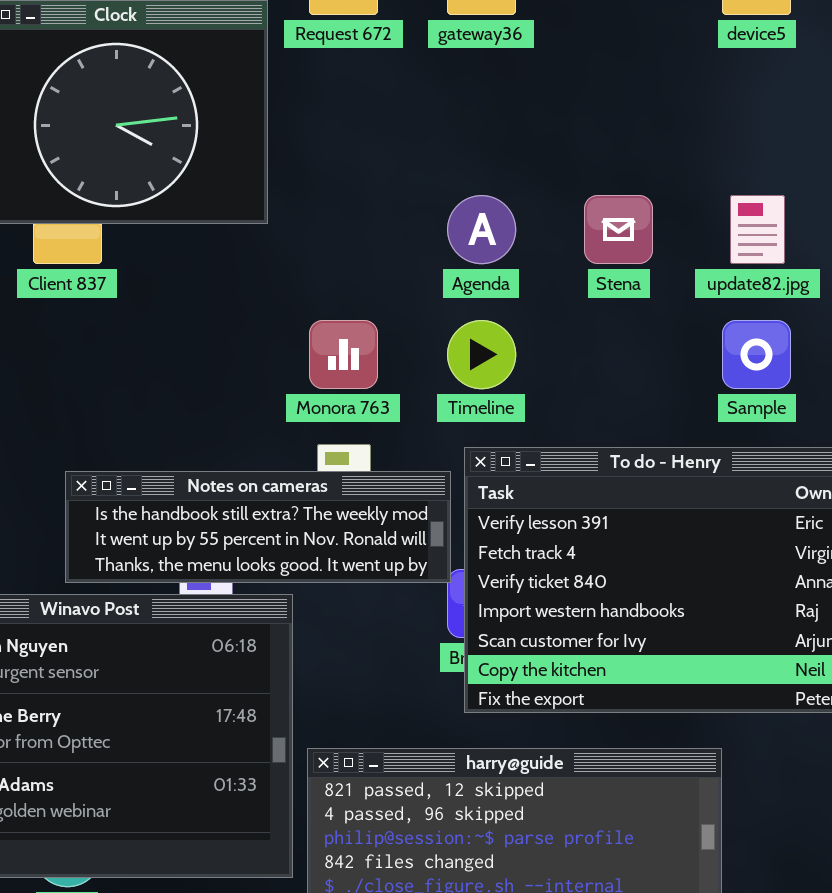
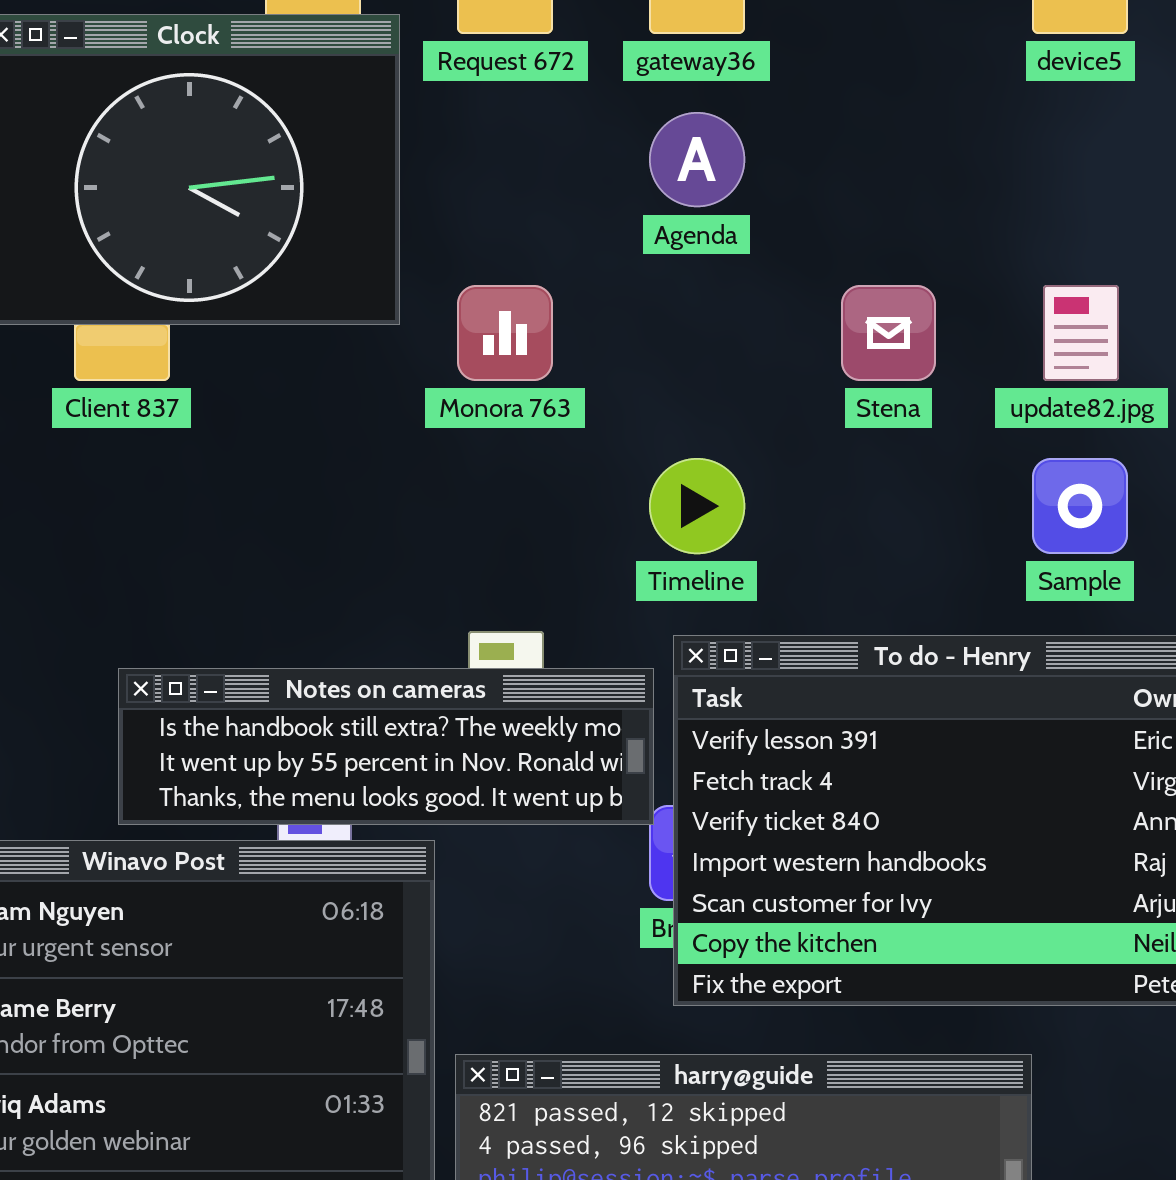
Agenda: [447,195,516,264] -> [649,112,745,207], moved
Monora 763: [309,320,378,389] -> [457,285,553,381], moved

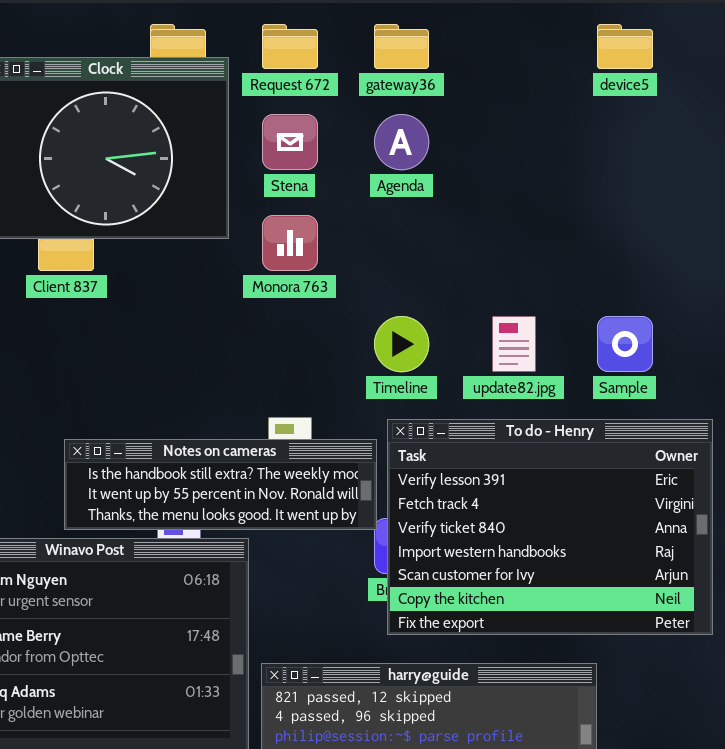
Stena: [841,285,936,381] -> [262,114,318,170], moved
update82.jpg: [1043,285,1119,381] -> [492,316,536,372], moved

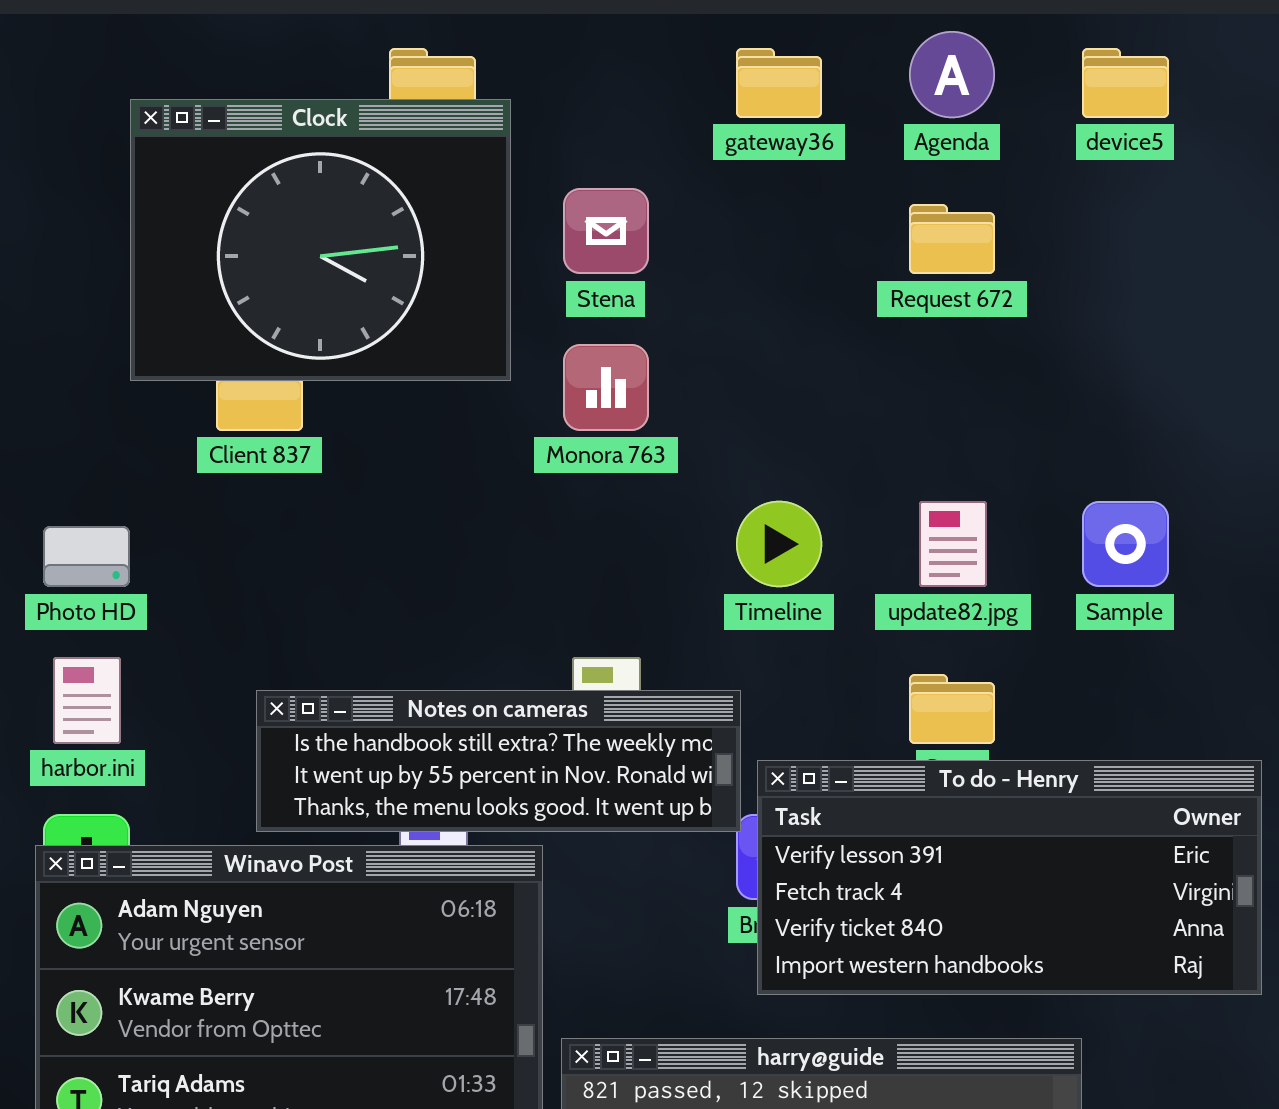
Request 672: [262,24,318,69] -> [909,204,995,274], moved
Agenda: [374,114,429,170] -> [909,31,995,118], moved
To do - Henry: [387,419,713,635] -> [757,760,1262,995], resized

